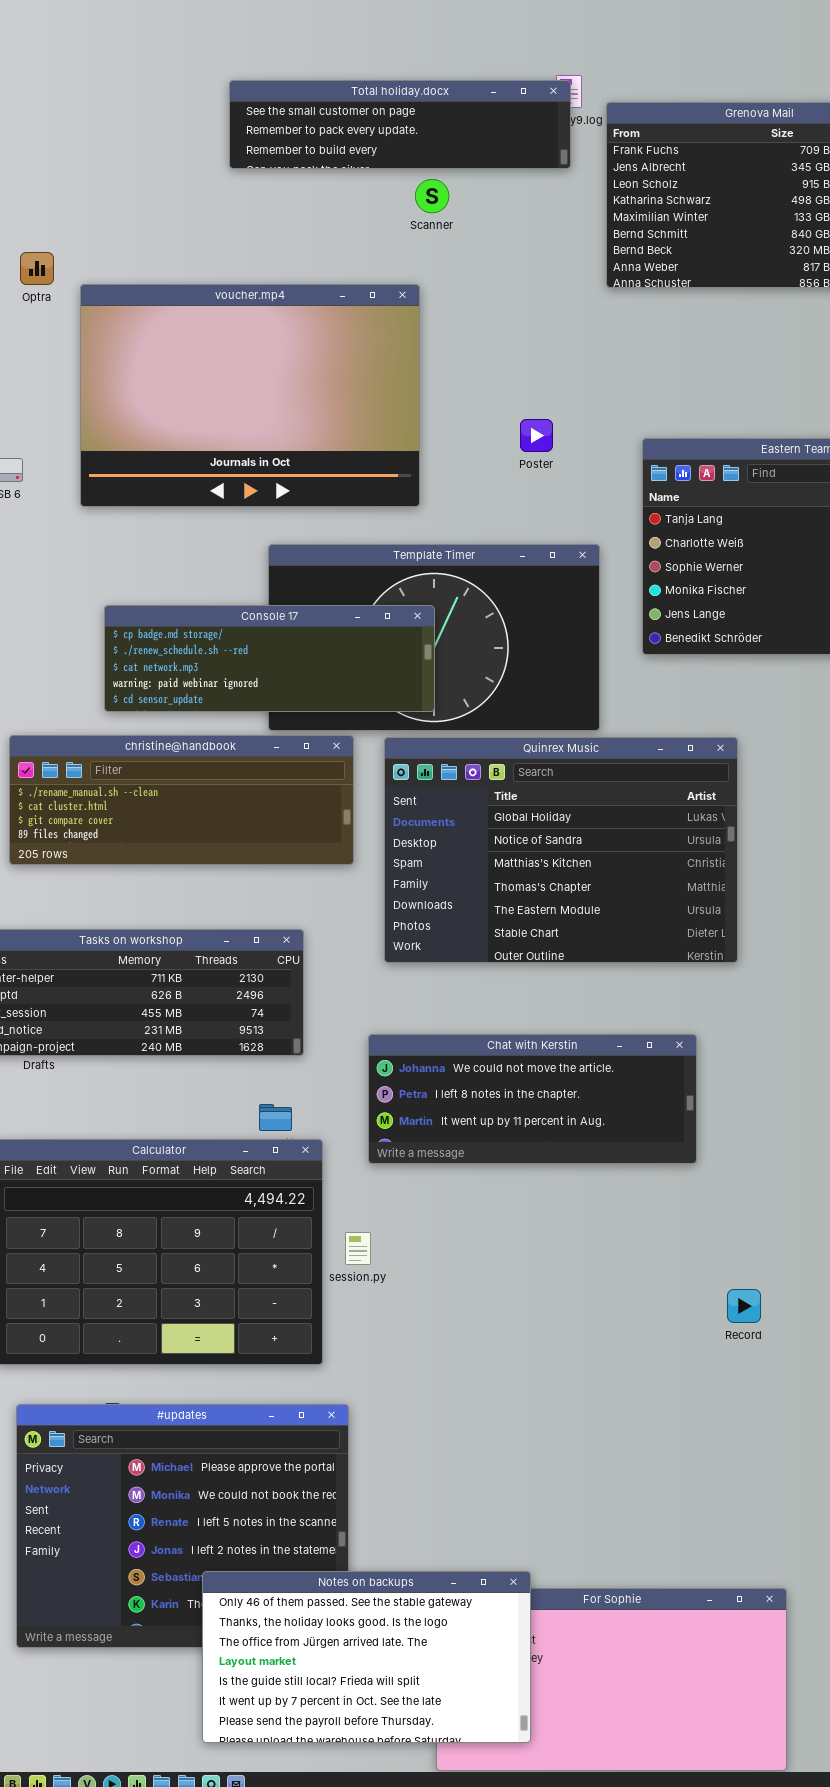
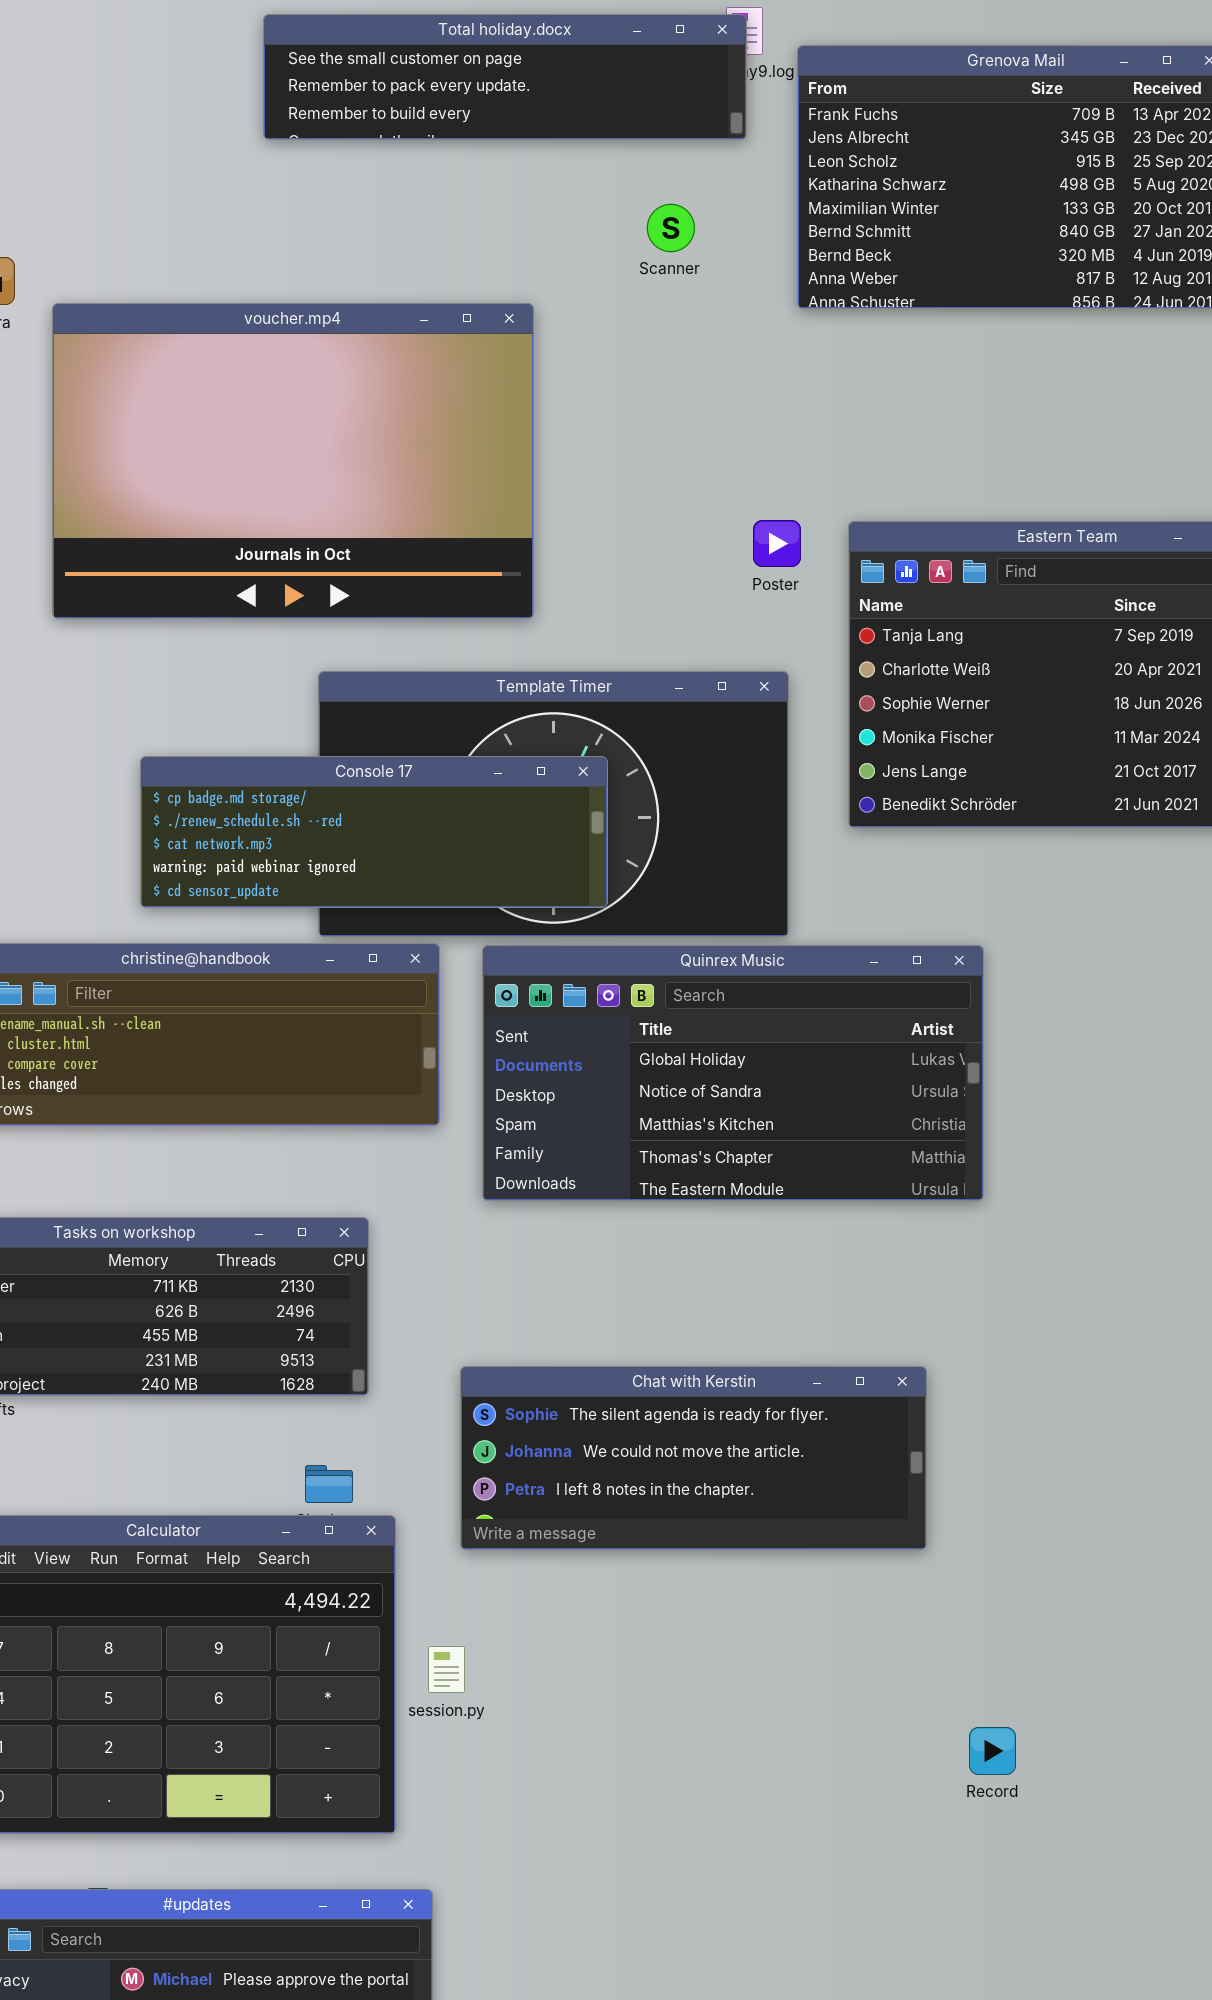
Scanner: [415,179,449,213] -> [647,204,695,252], moved
Poster: [520,419,553,452] -> [753,520,801,567], moved
Console 17: [104,605,435,712] -> [140,756,608,908], moved
Quinrex Music: [384,737,738,963] -> [482,945,984,1201], resized
Chat with Kerstin: [368,1034,697,1164] -> [460,1366,927,1550], scrolled up 1 row

